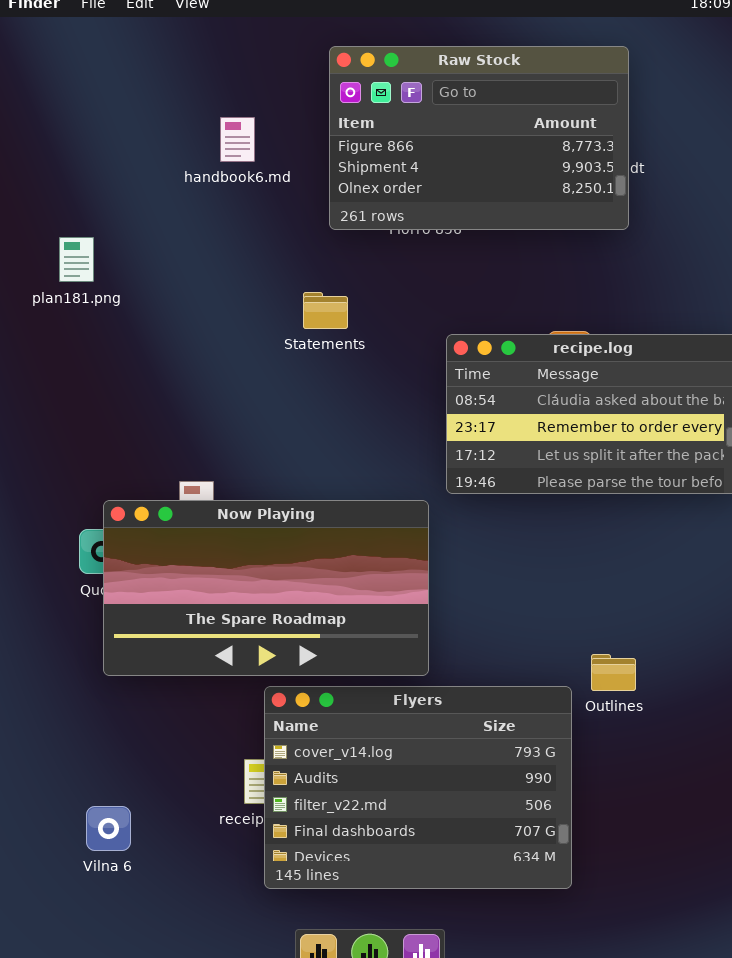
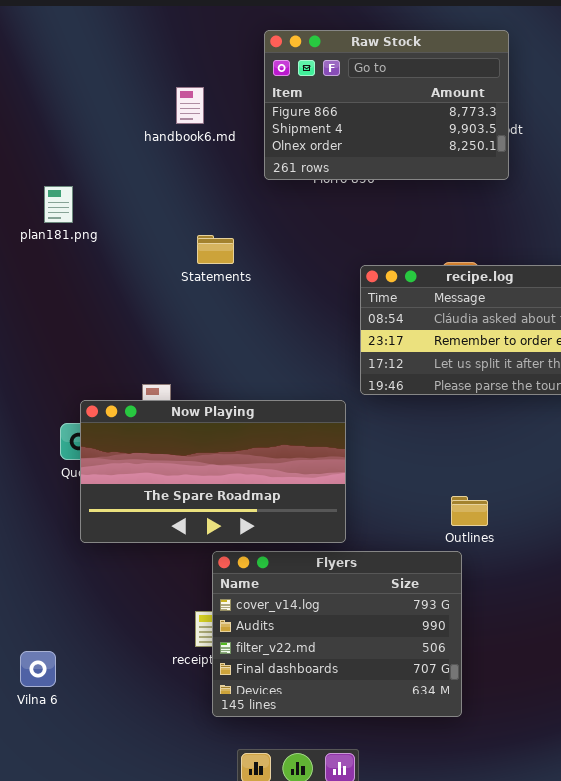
Statements: [303,292,348,329] -> [197,235,234,264], moved
Outlines: [591,654,636,691] -> [451,496,488,526], moved
Vilna 6: [86,806,131,851] -> [20,651,56,687], moved

